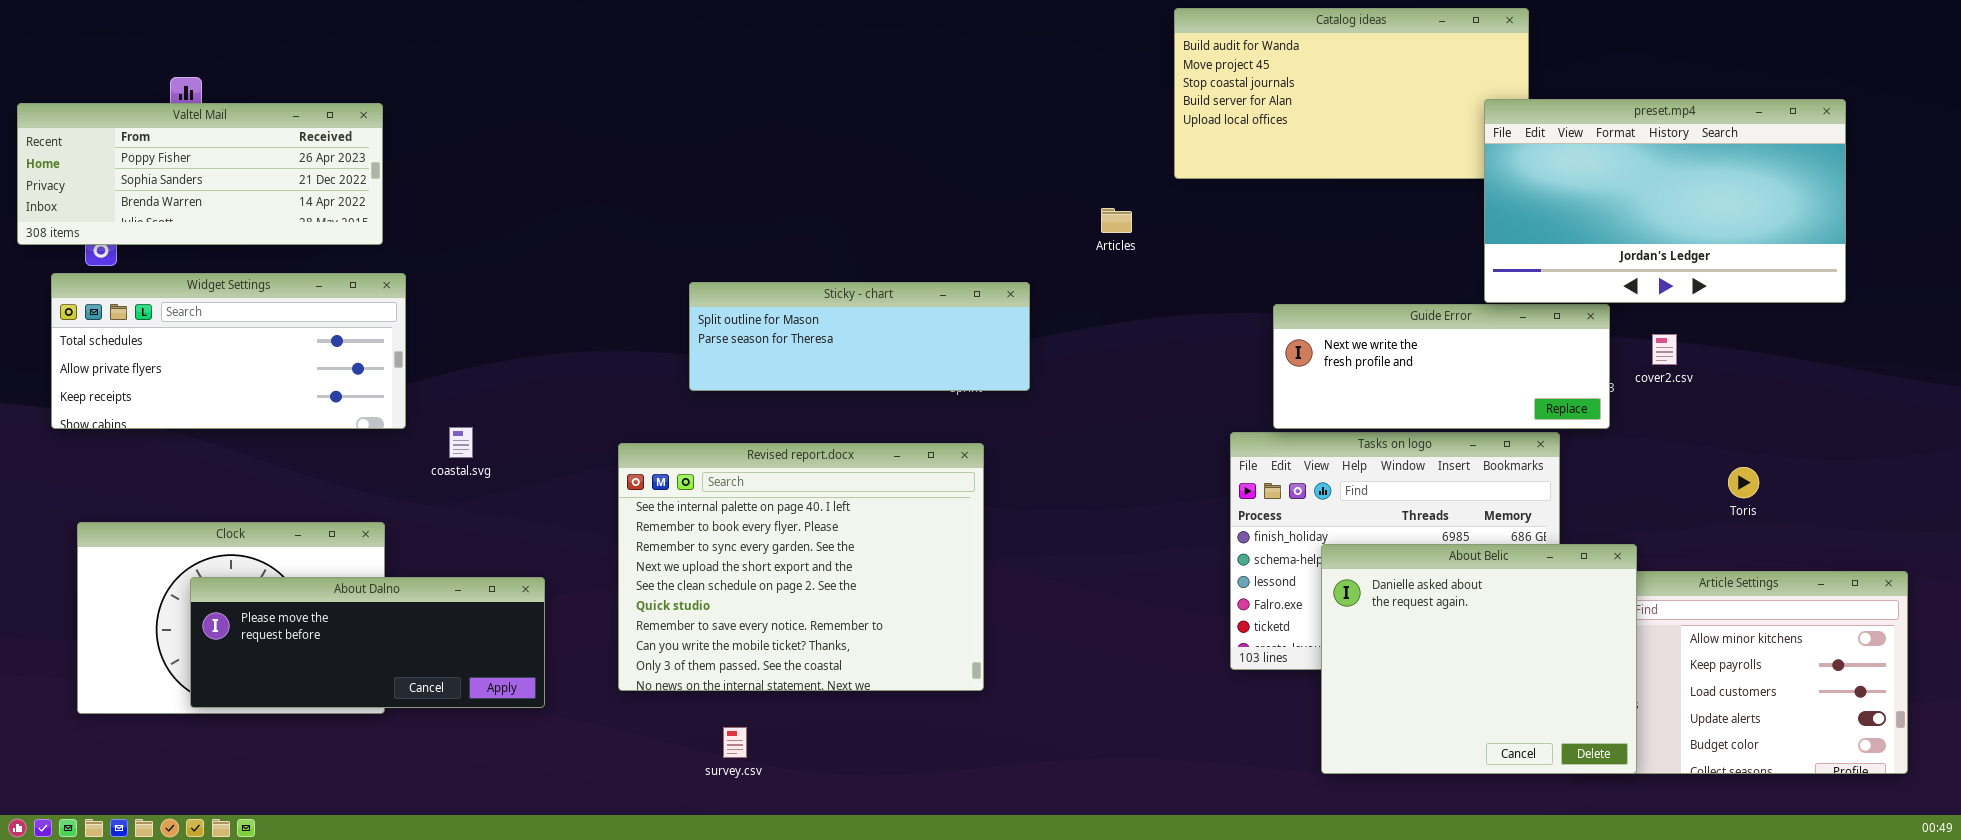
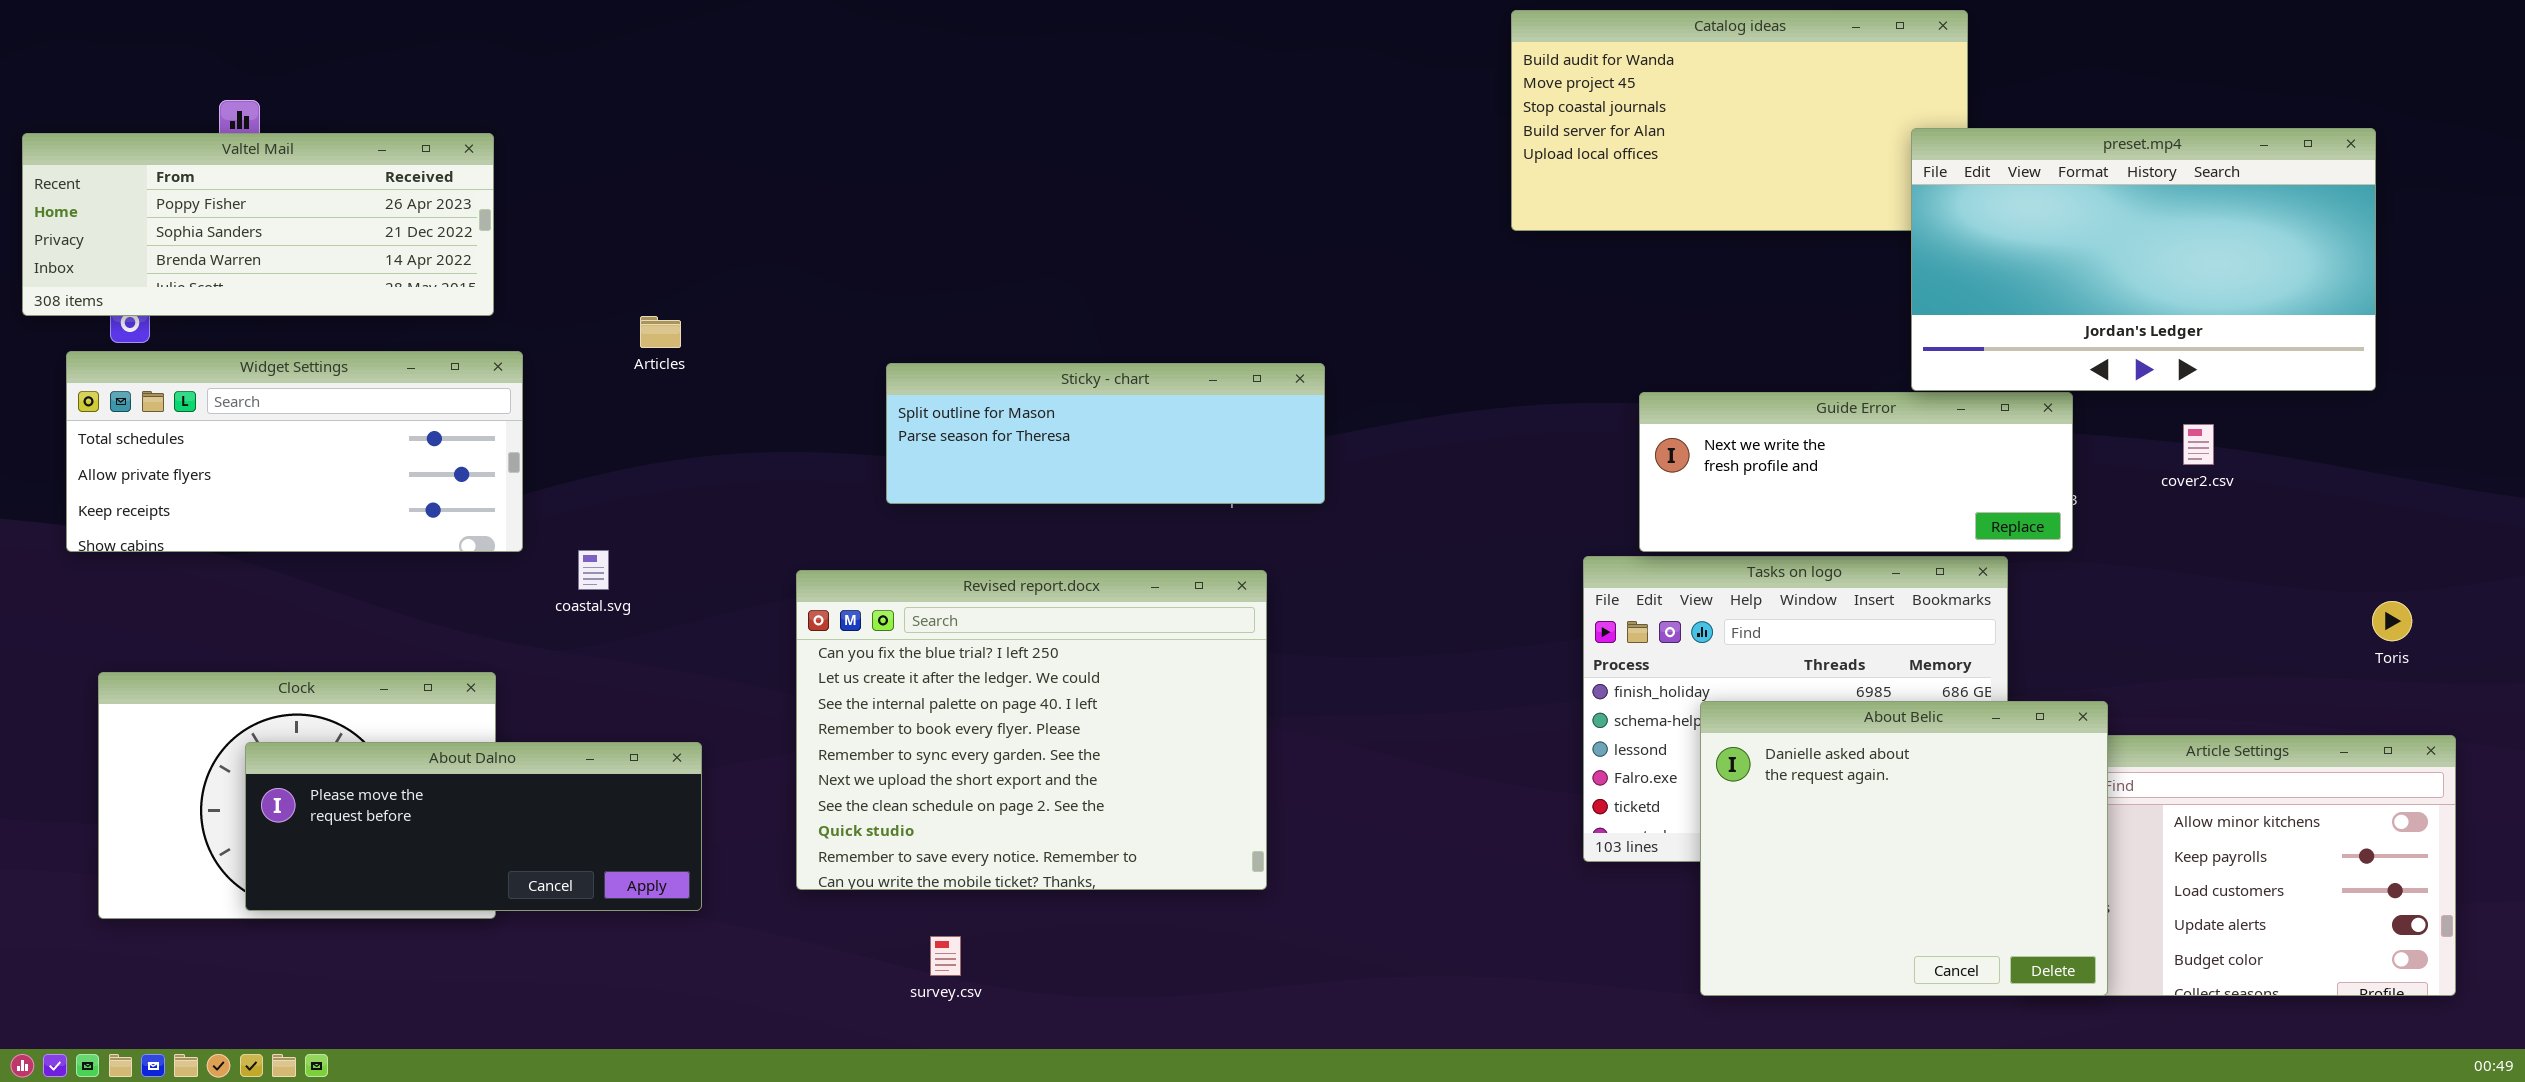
Articles: [1101,208,1132,233] -> [640,316,681,348], moved
cover2.csv: [1652,334,1677,365] -> [2183,424,2214,465], moved
Revised report.docx: [618,443,984,691] -> [796,570,1267,890], scrolled up 2 rows
Toris: [1728,467,1759,498] -> [2372,601,2412,641], moved

